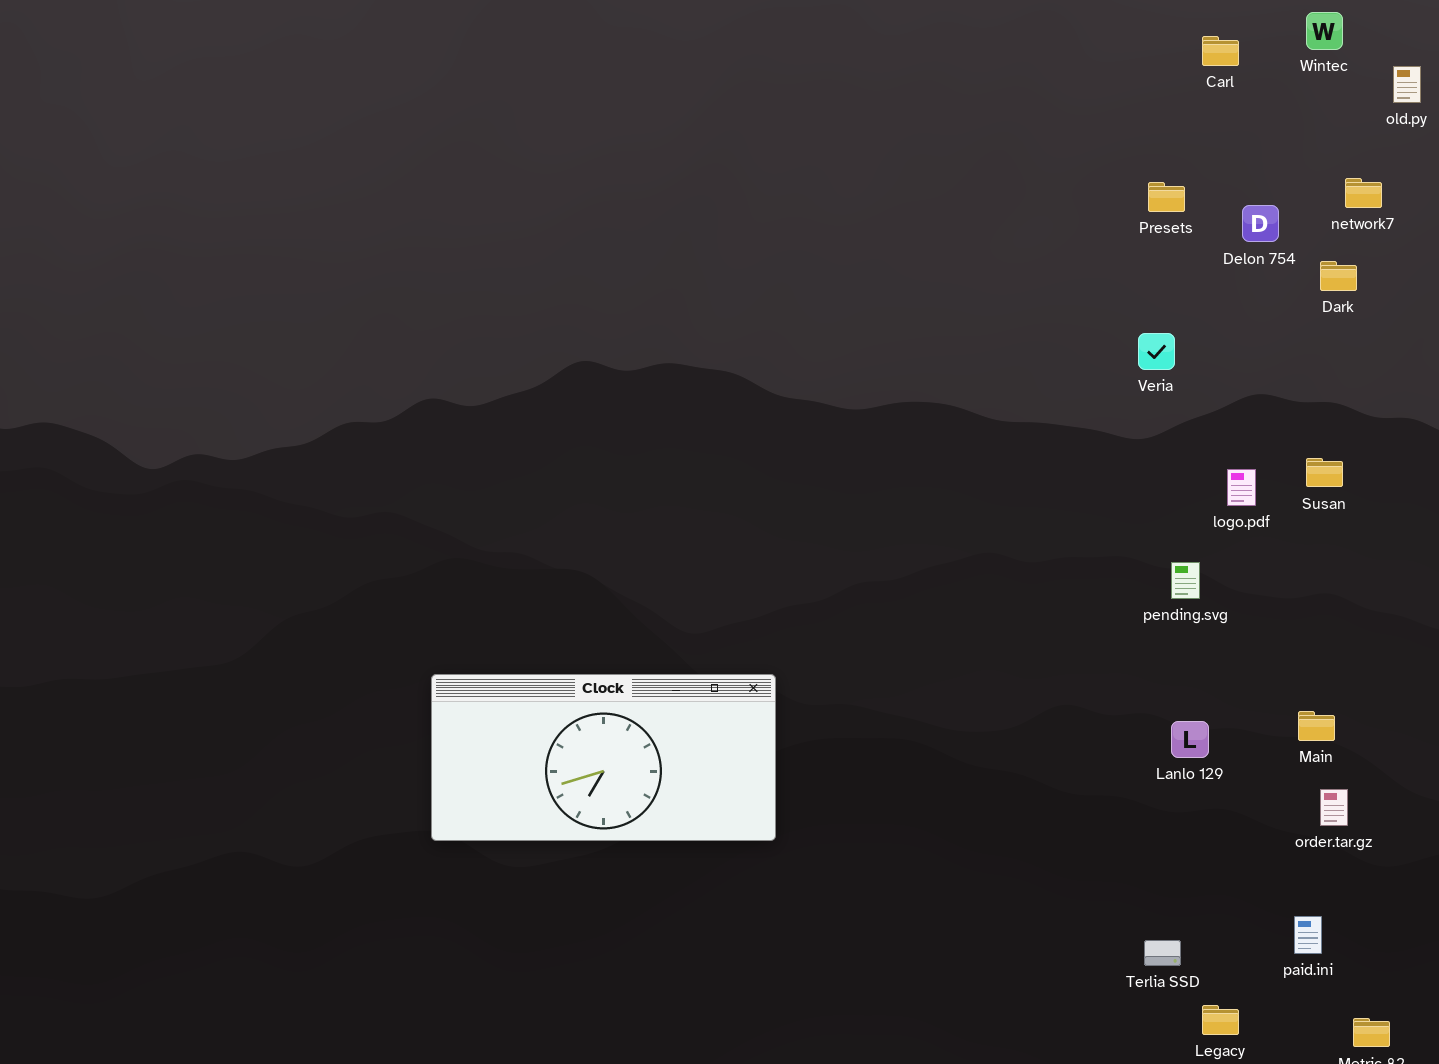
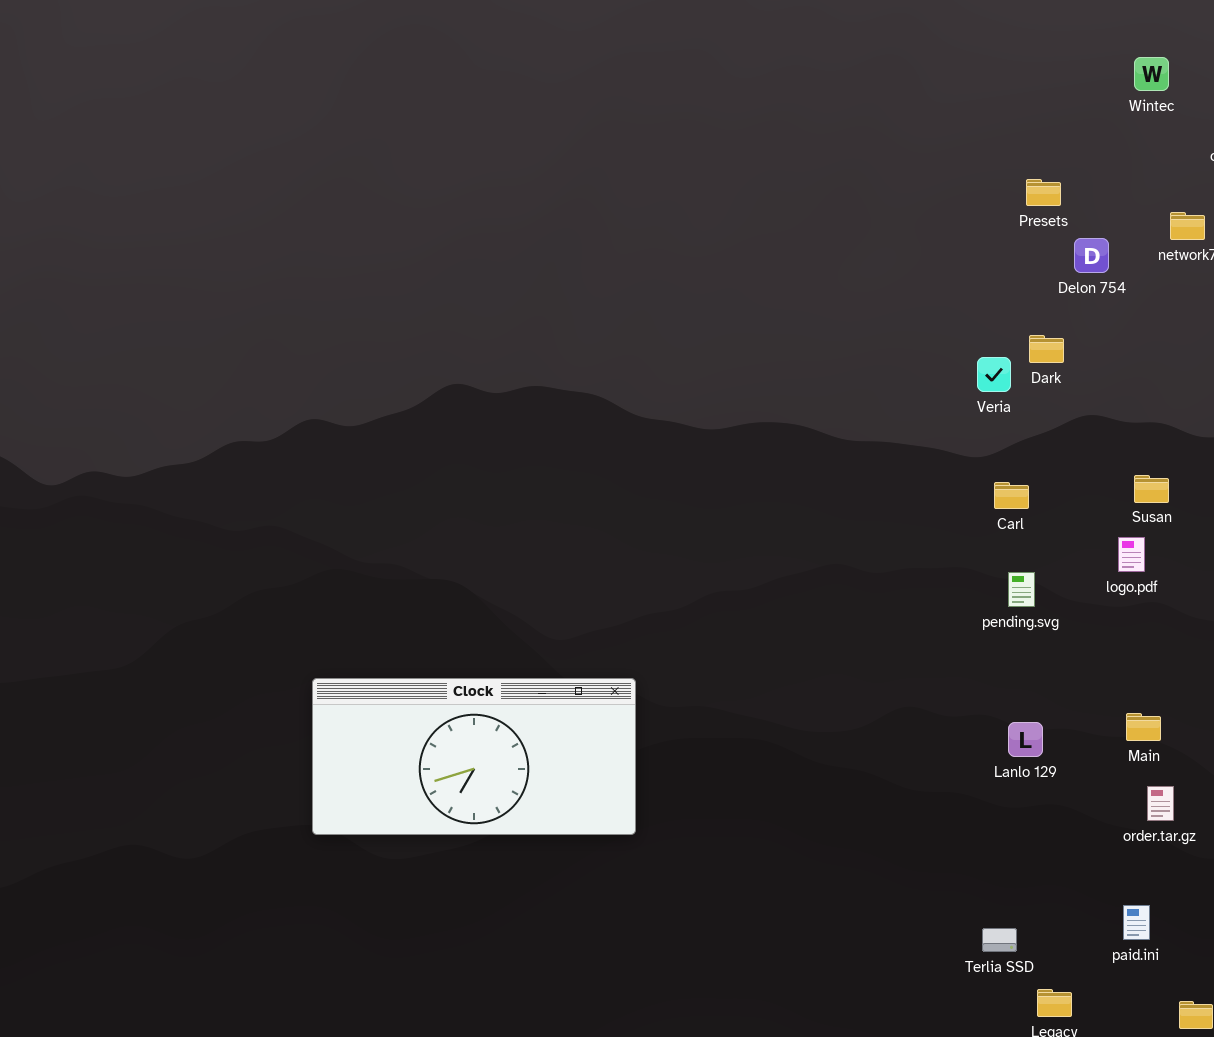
Carl: [1202,36,1239,66] -> [994,482,1029,509], moved
Presets: [1148,182,1185,212] -> [1026,179,1061,206], moved
Dark: [1320,261,1357,291] -> [1029,335,1064,363], moved
logo.pdf: [1227,469,1256,506] -> [1118,537,1145,572], moved

